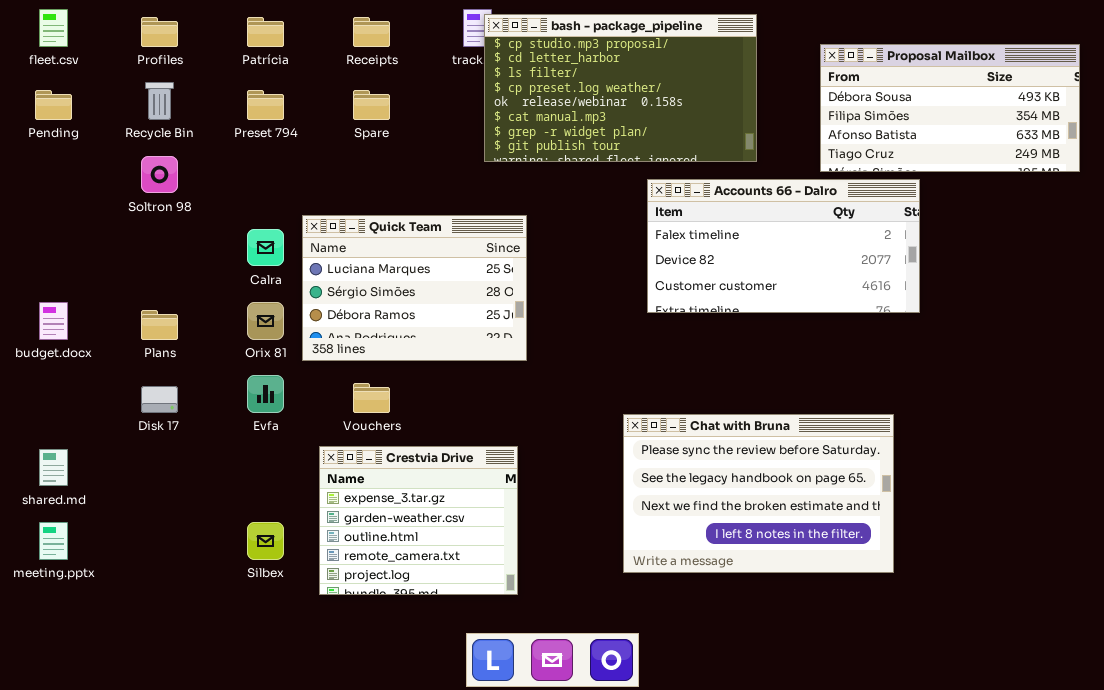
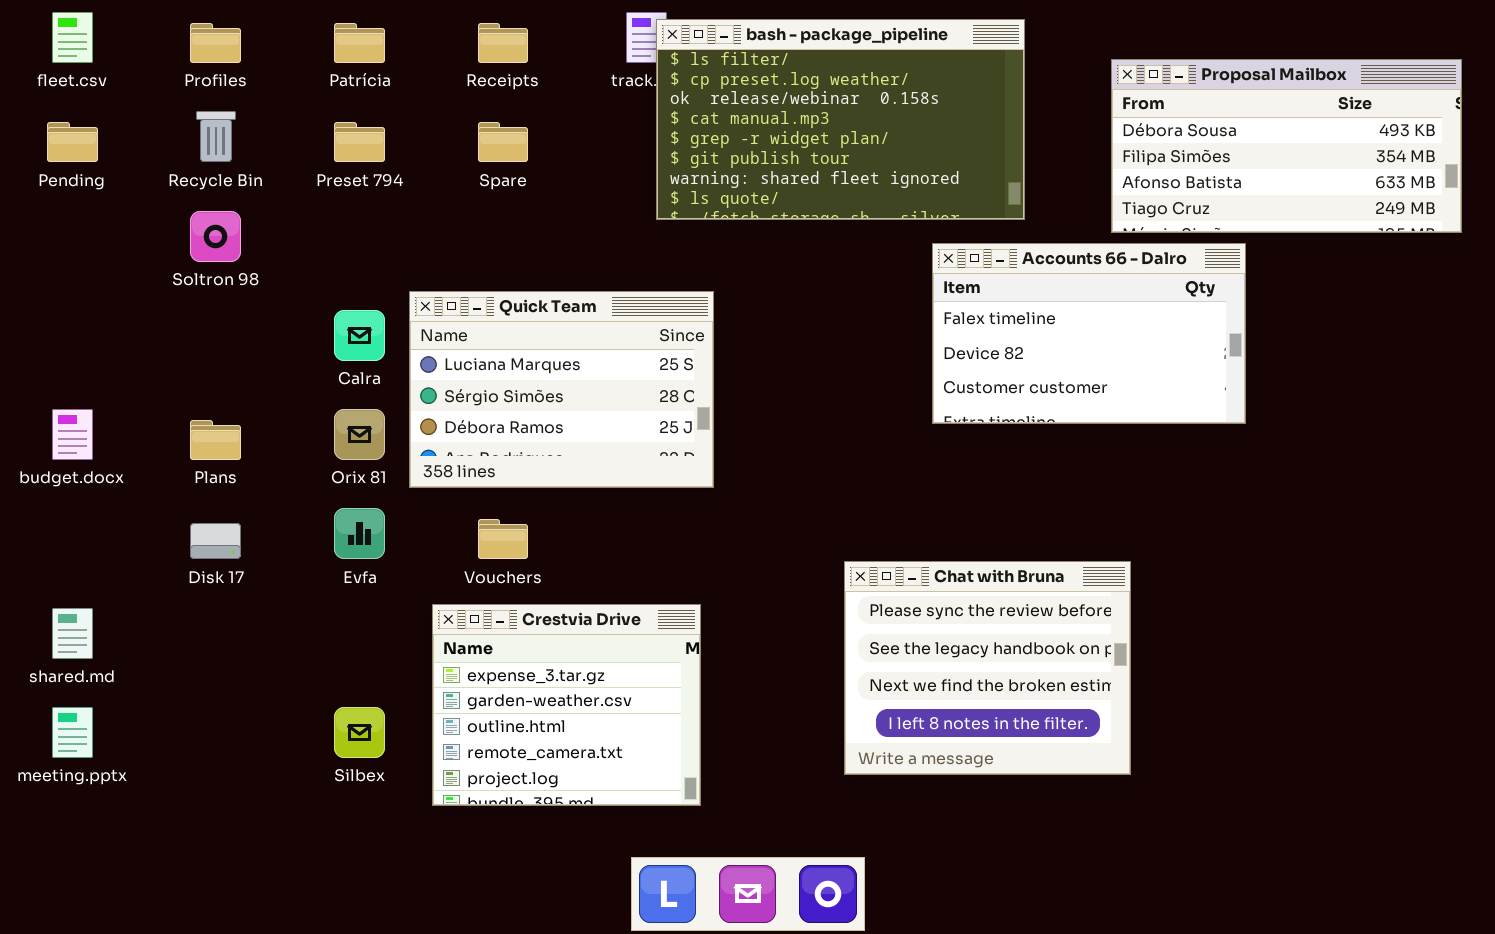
bash - package_pipeline: [484,14,757,162] -> [656,19,1025,220], scrolled down 2 rows
Accounts 66 - Dalro: [647,179,920,313] -> [932,243,1246,424], resized
Chat with Bruna: [623,414,894,573] -> [844,561,1131,775], resized

